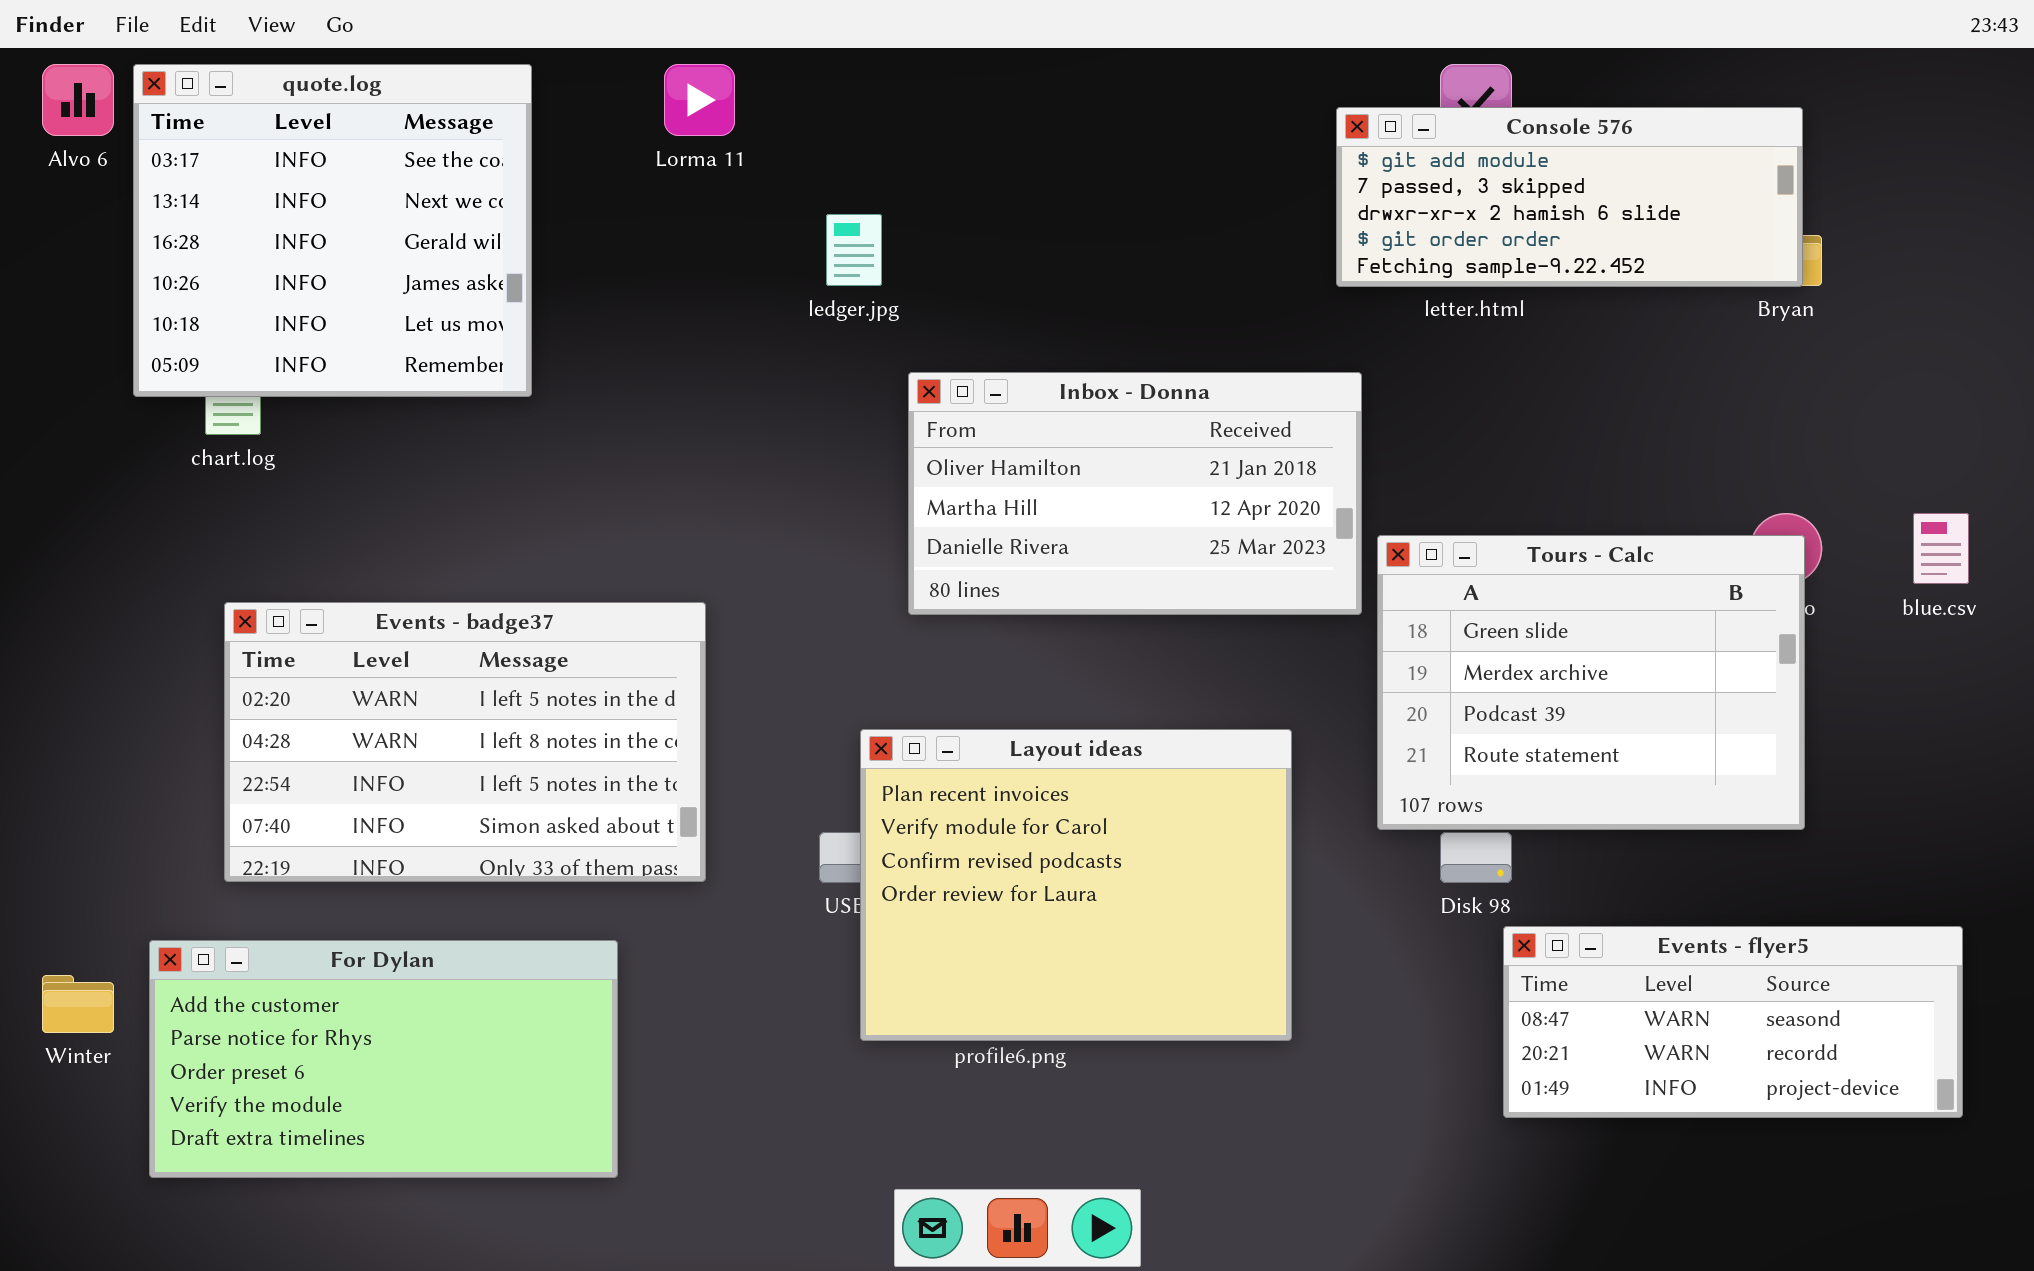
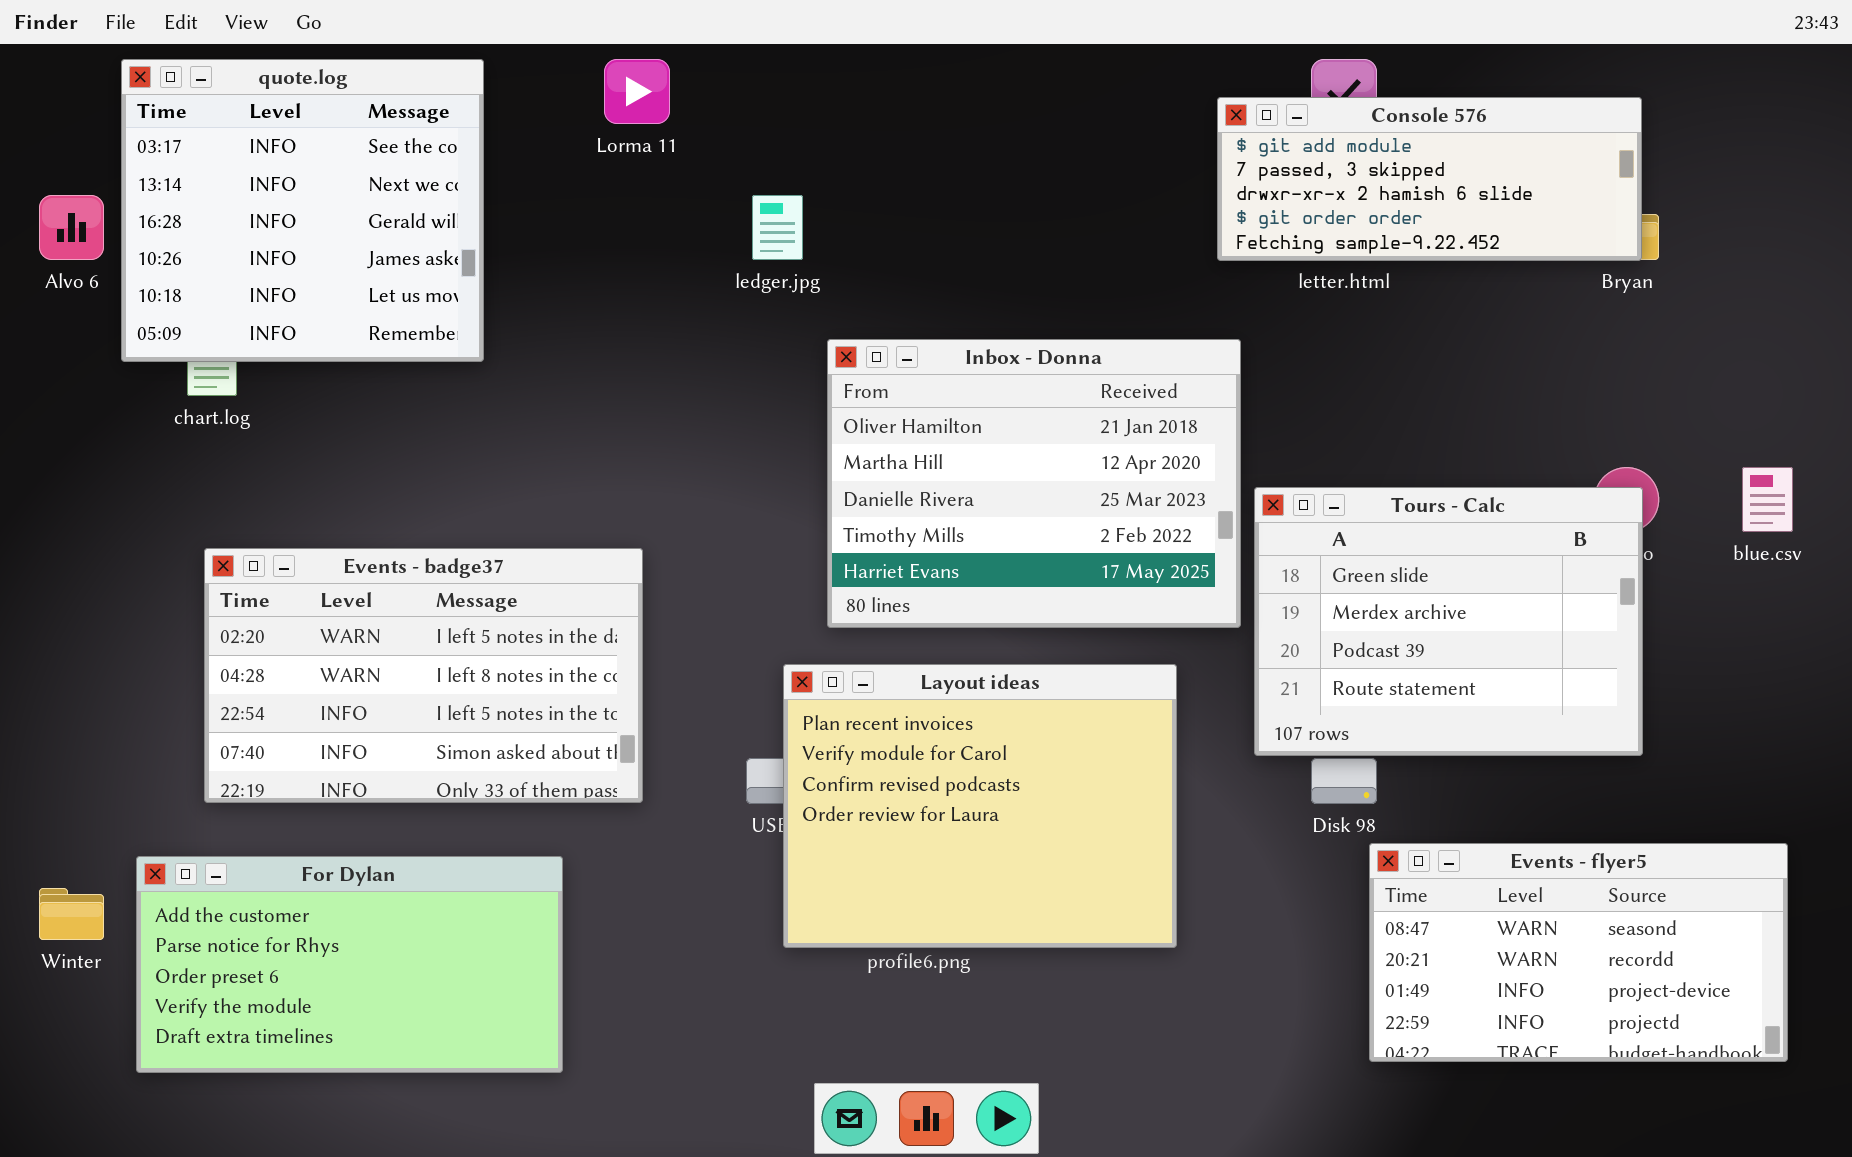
Alvo 6: [42,64,114,136] -> [39,195,104,260], moved
Inbox - Donna: [908,372,1362,615] -> [827,339,1241,628], resized
Events - flyer5: [1503,926,1963,1118] -> [1369,843,1788,1062], resized

